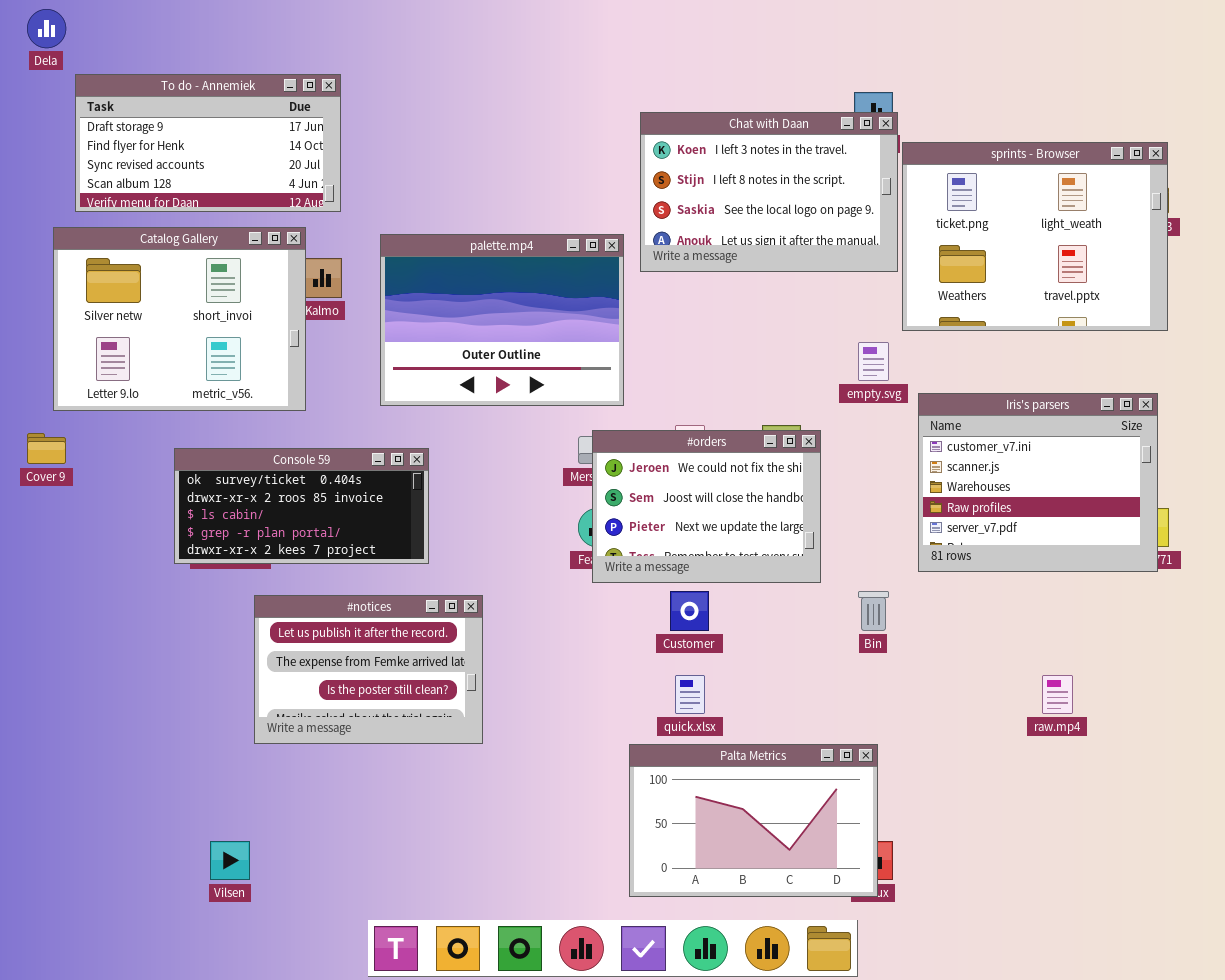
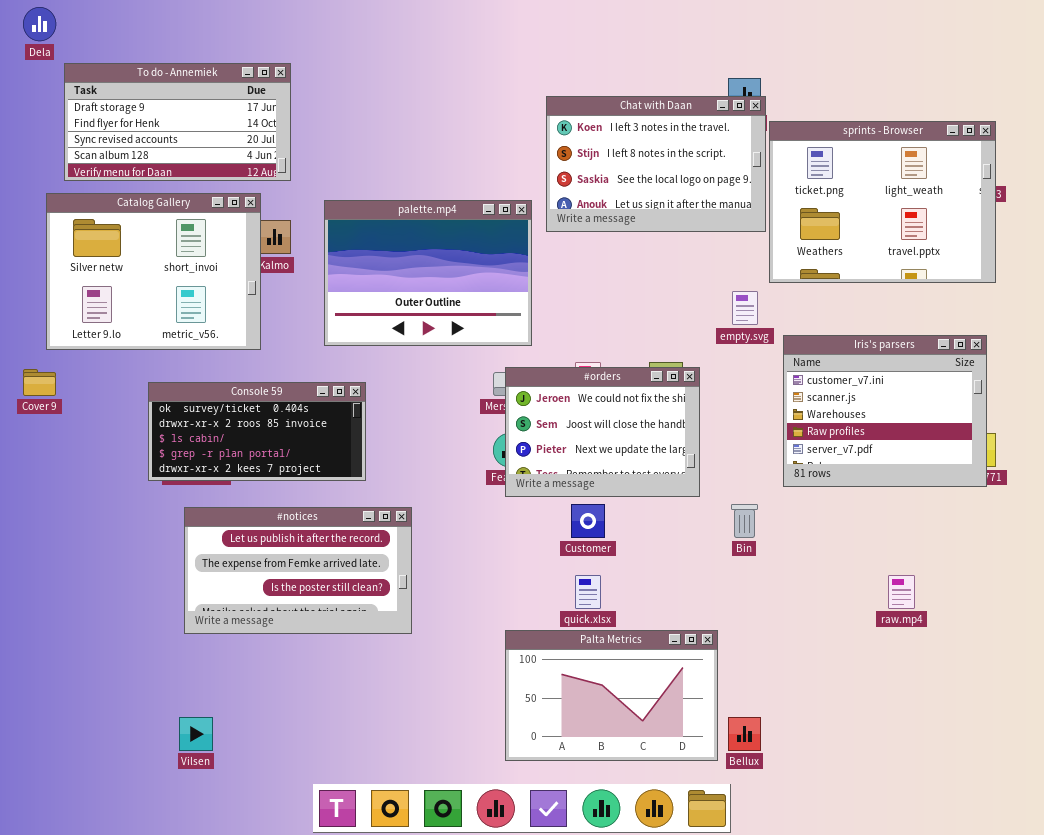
#notices: [254,595,483,744] -> [184,507,412,634], resized
Palta Metrics: [629,744,878,897] -> [505,630,718,761], moved

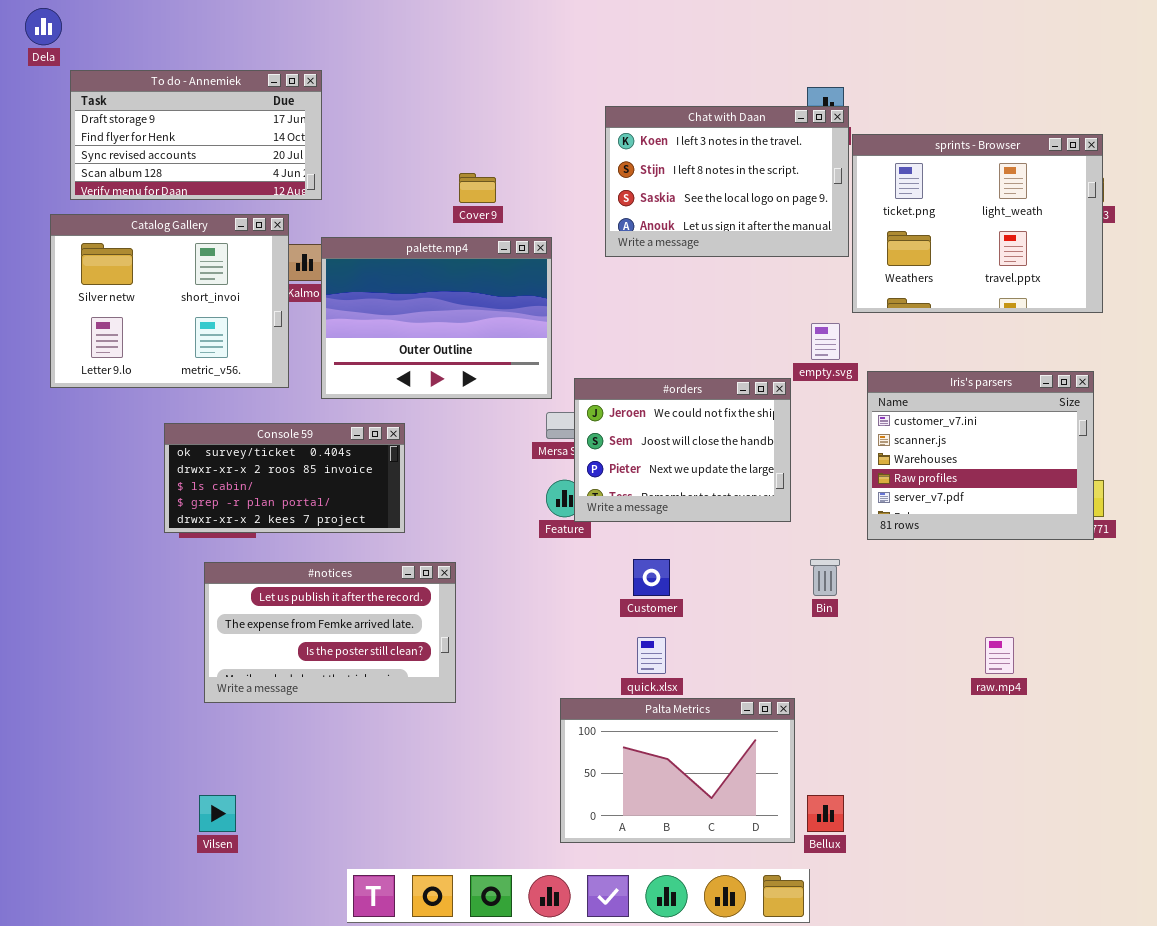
palette.mp4: [324,200,532,346] -> [321,237,552,399], moved
#orders: [505,367,700,497] -> [574,378,791,522], moved
Cover 9: [23,369,56,396] -> [459,173,496,203], moved

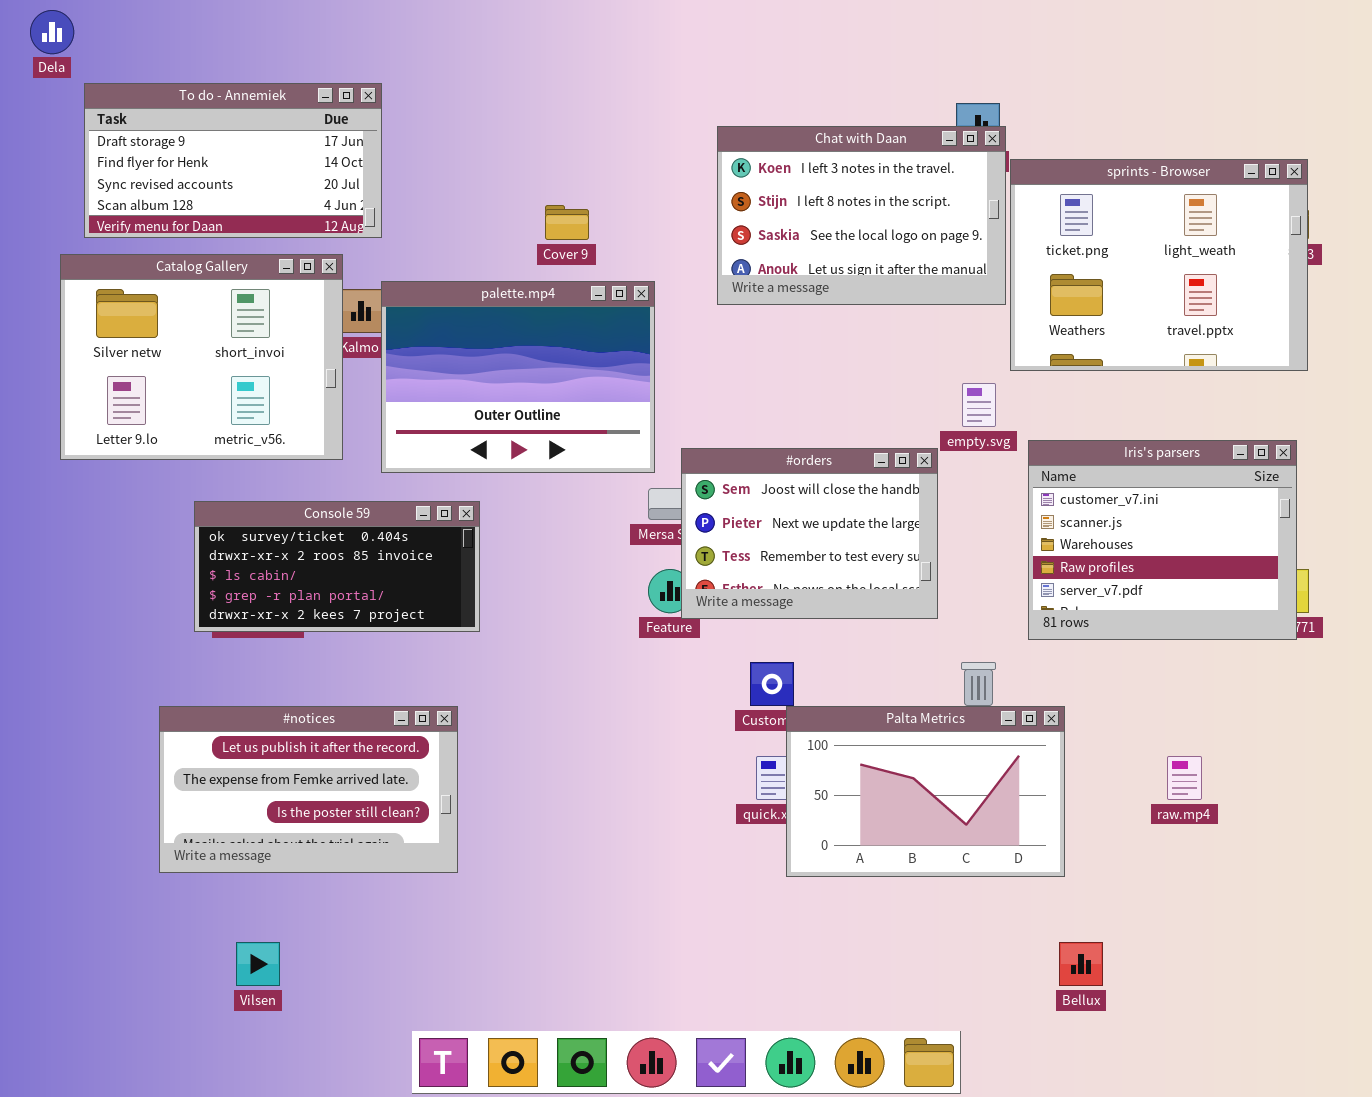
#orders: [574,378,791,522] -> [681,448,938,619], scrolled down 1 row
#notices: [204,562,456,703] -> [159,706,458,873], moved
Palta Metrics: [560,698,795,843] -> [786,706,1065,877], moved
Bellux: [807,795,844,832] -> [1059,942,1103,986], moved

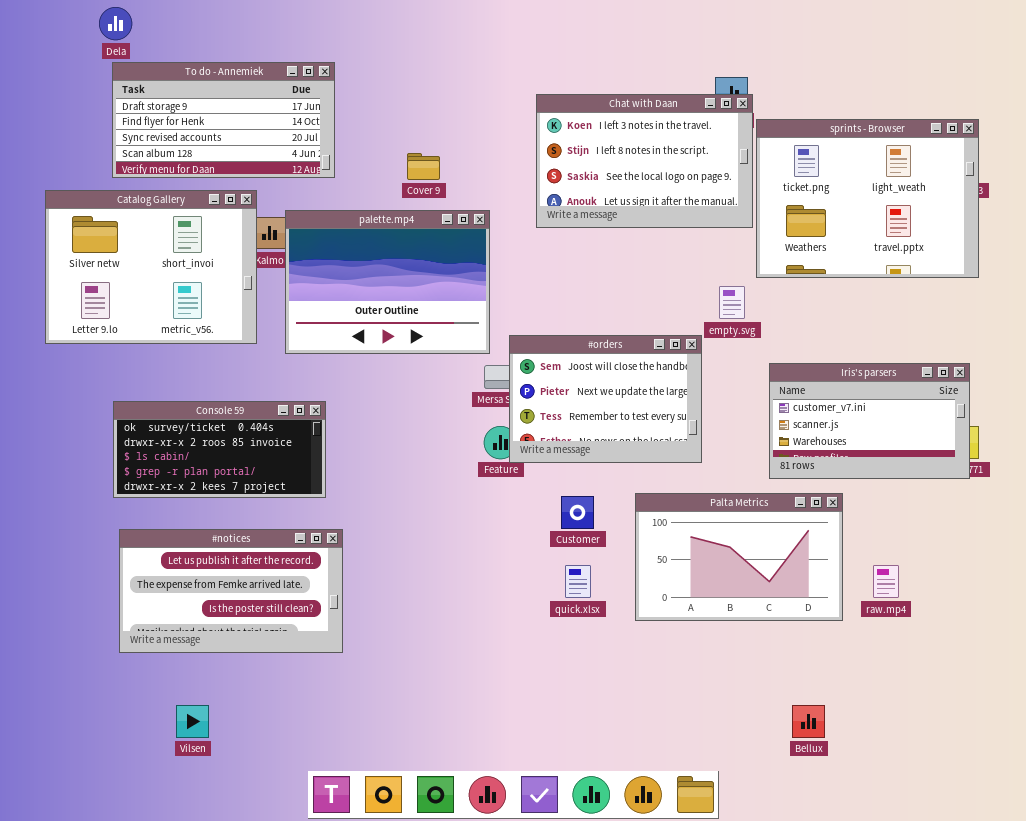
Dela: [30,10,74,54] -> [99,7,132,40], moved
To do - Annemiek: [84,83,382,238] -> [112,62,335,178], moved
Iris's parsers: [1028,440,1297,640] -> [769,363,970,479], resized
Console 59: [194,501,480,632] -> [113,401,326,498], moved
Palta Metrics: [786,706,1065,877] -> [635,493,843,621], moved

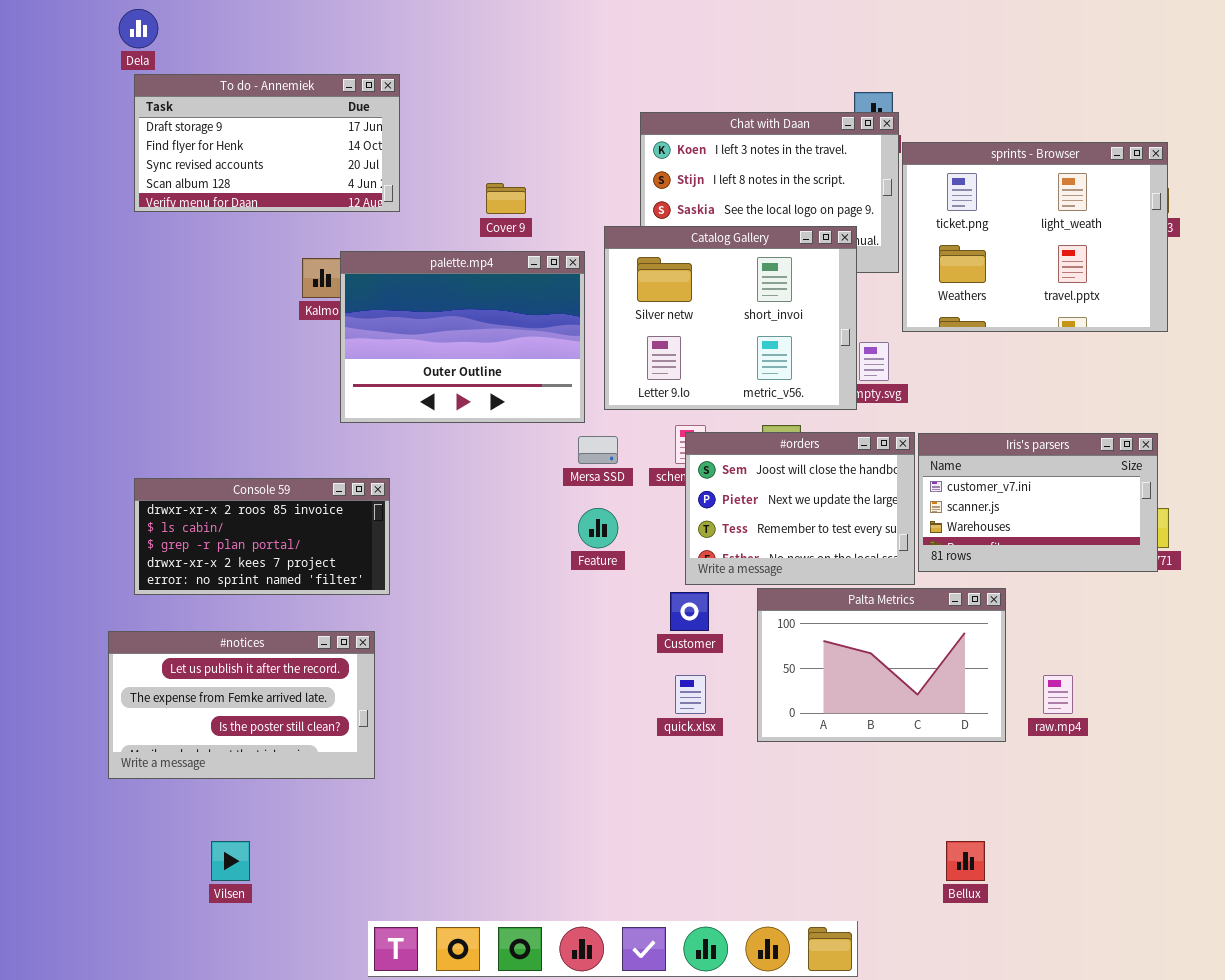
Catalog Gallery: [45,190,257,344] -> [604,226,857,410], moved
#orders: [509,335,702,463] -> [685,432,915,585], moved
Console 59: [113,401,326,498] -> [134,478,390,595], scrolled down 1 row
#notices: [119,529,343,653] -> [108,631,375,779], moved

